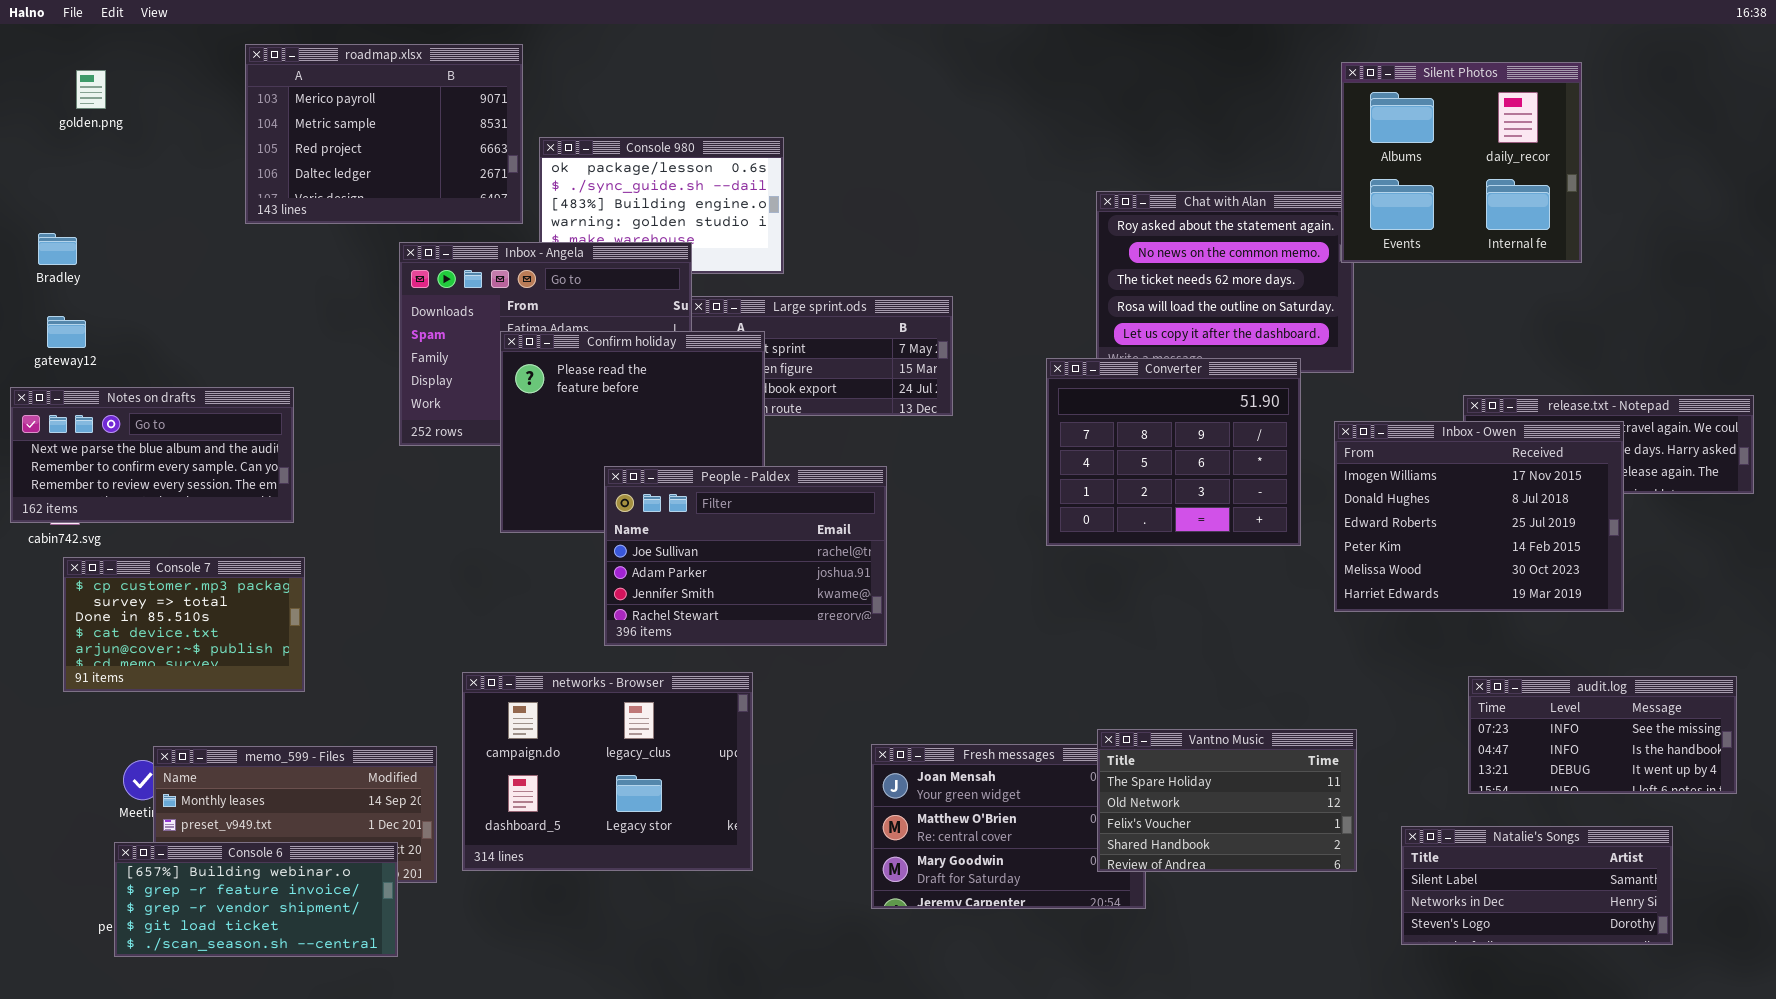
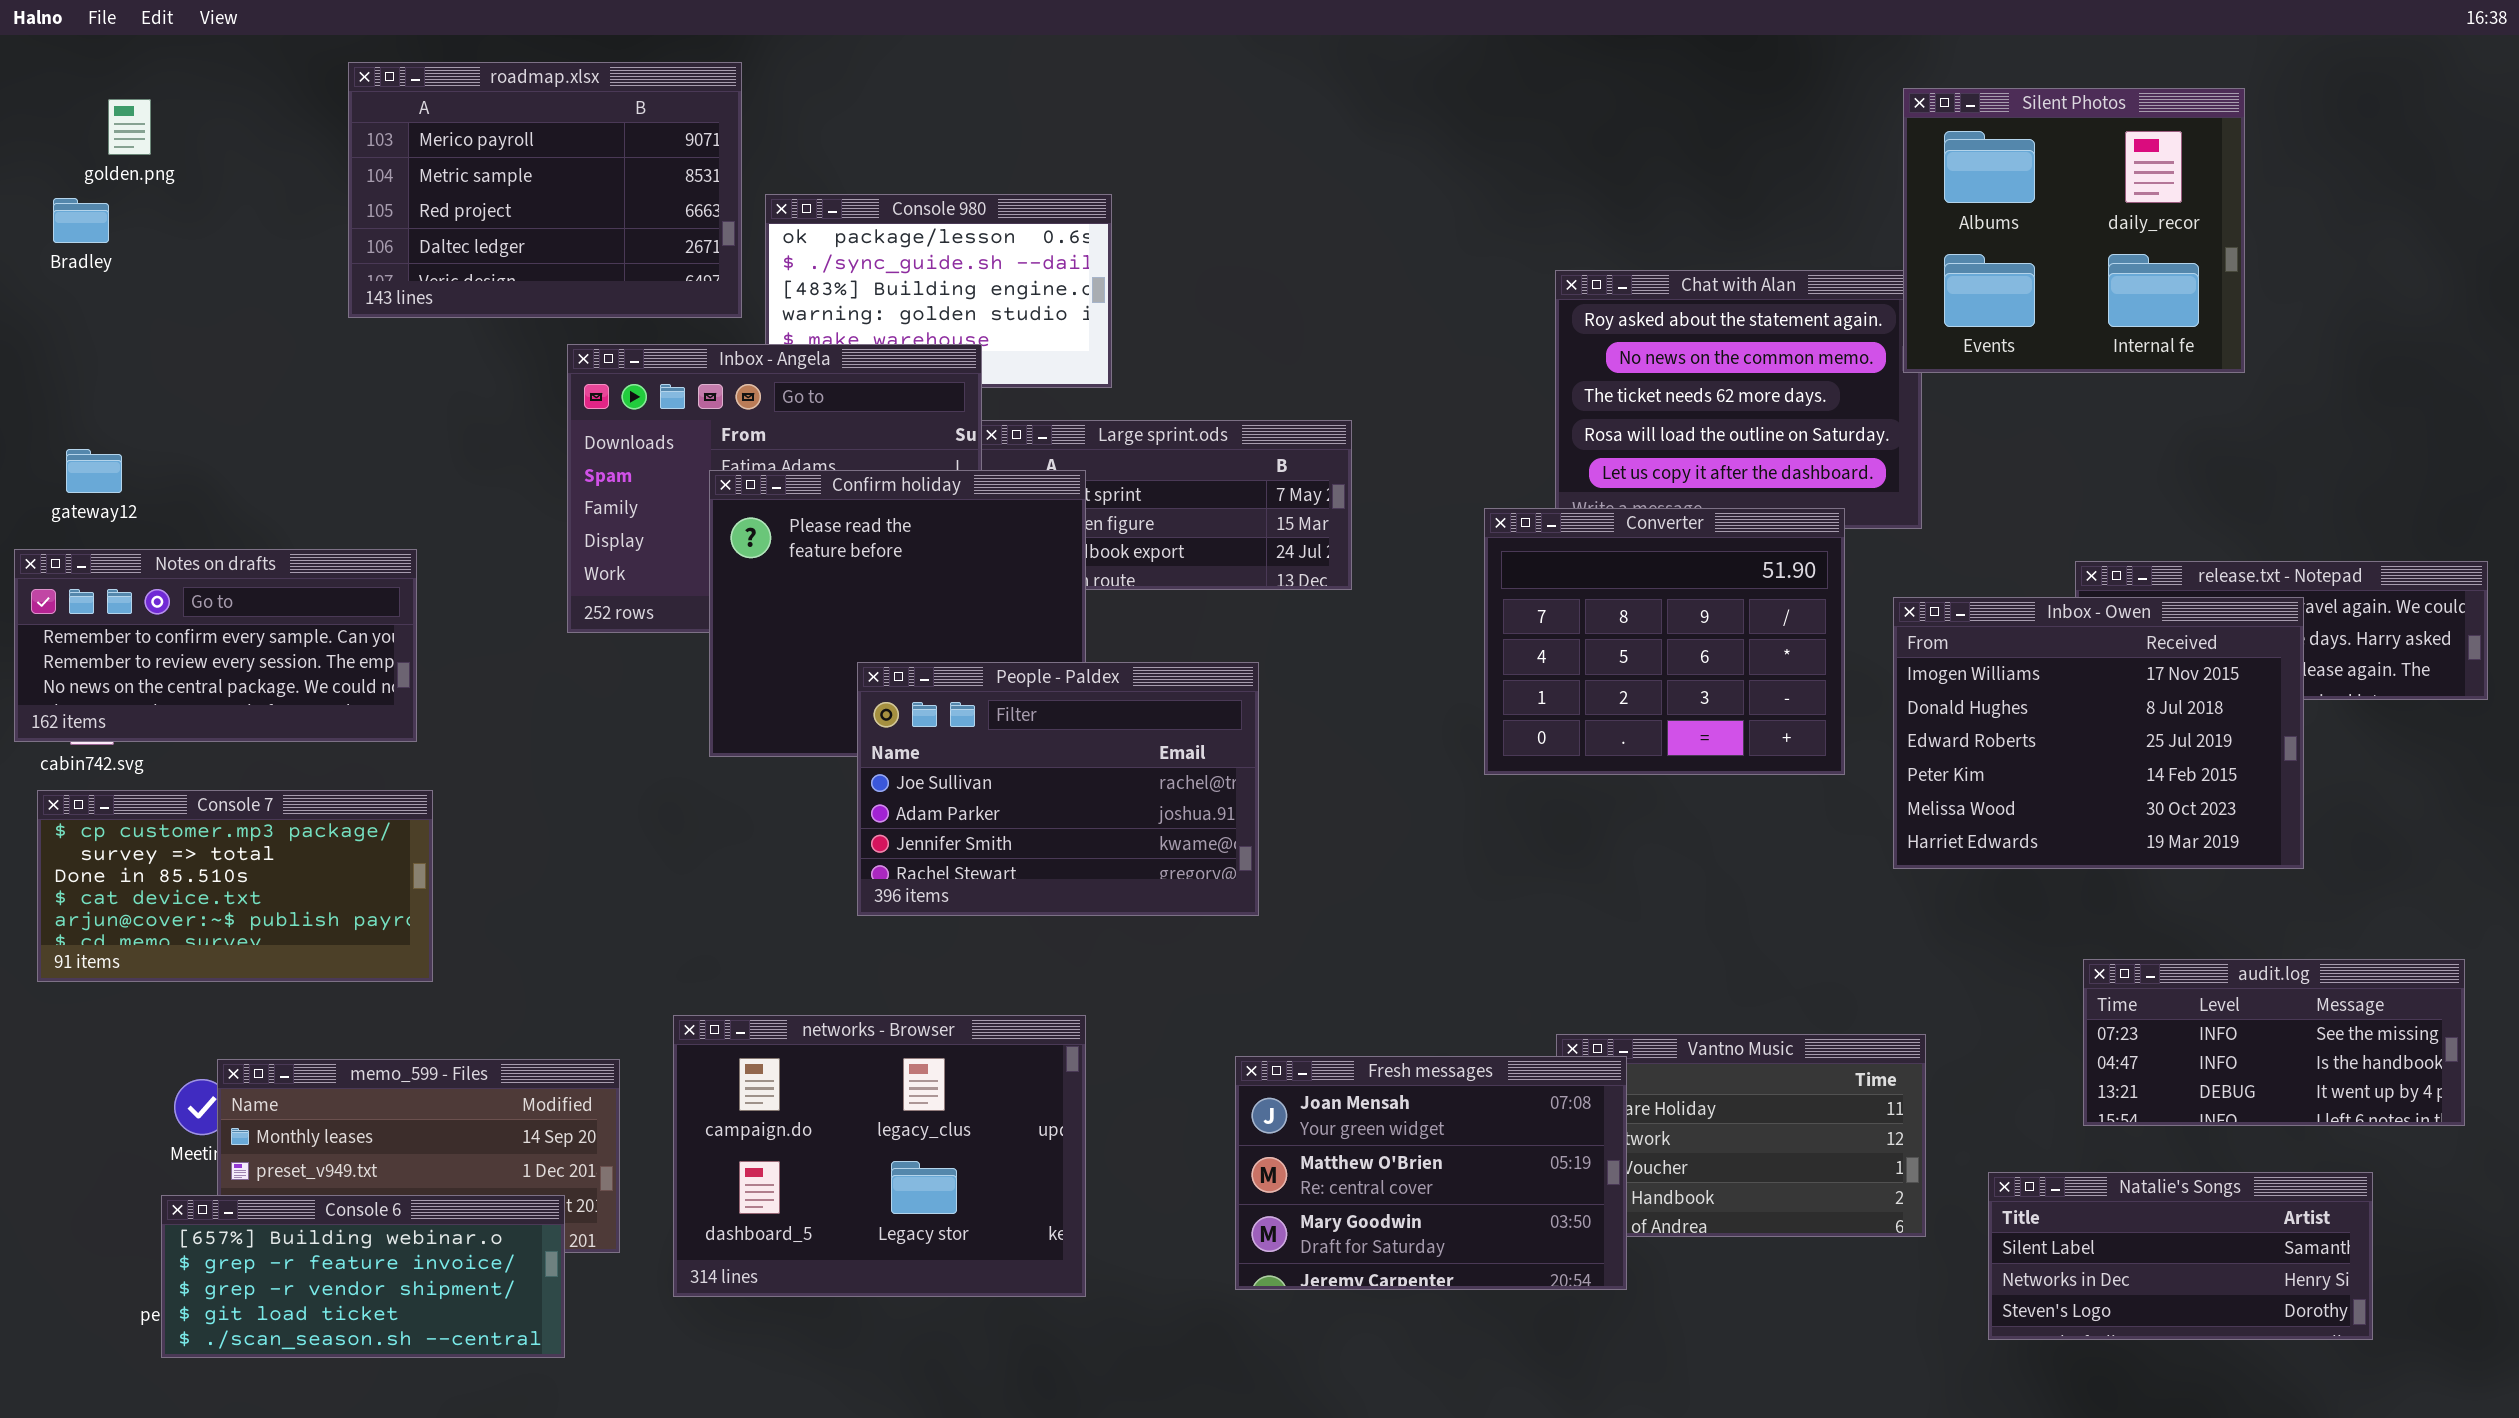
Bradley: [38,233,77,265] -> [53,198,109,243], moved
Notes on drafts: [10,387,294,523] -> [14,549,417,742], scrolled down 1 row
Console 7: [63,557,305,692] -> [37,790,433,982], resized
networks - Browser: [462,672,753,871] -> [673,1015,1086,1297], moved
Fresh messages: [871,744,1146,909] -> [1235,1056,1627,1290], raised

